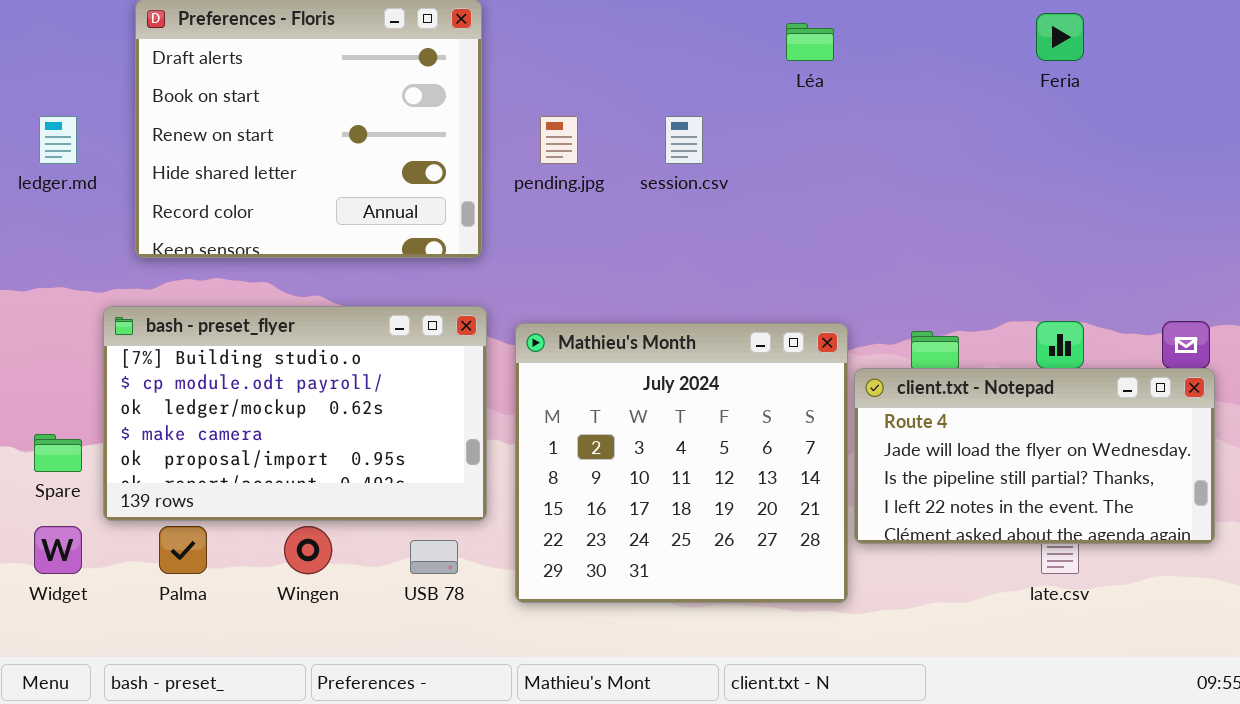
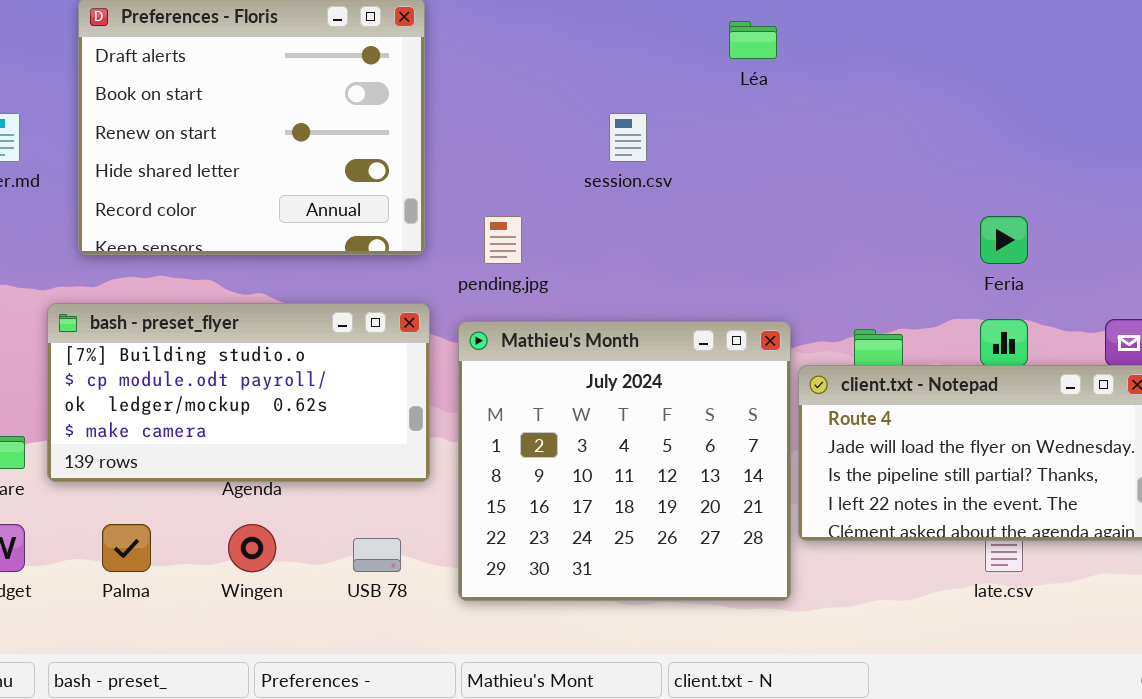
Feria: [1036,13,1084,61] -> [980,216,1028,264], moved
pending.jpg: [540,116,578,164] -> [484,216,522,264], moved
bash - preset_flyer: [103,306,487,521] -> [47,303,430,482], resized

